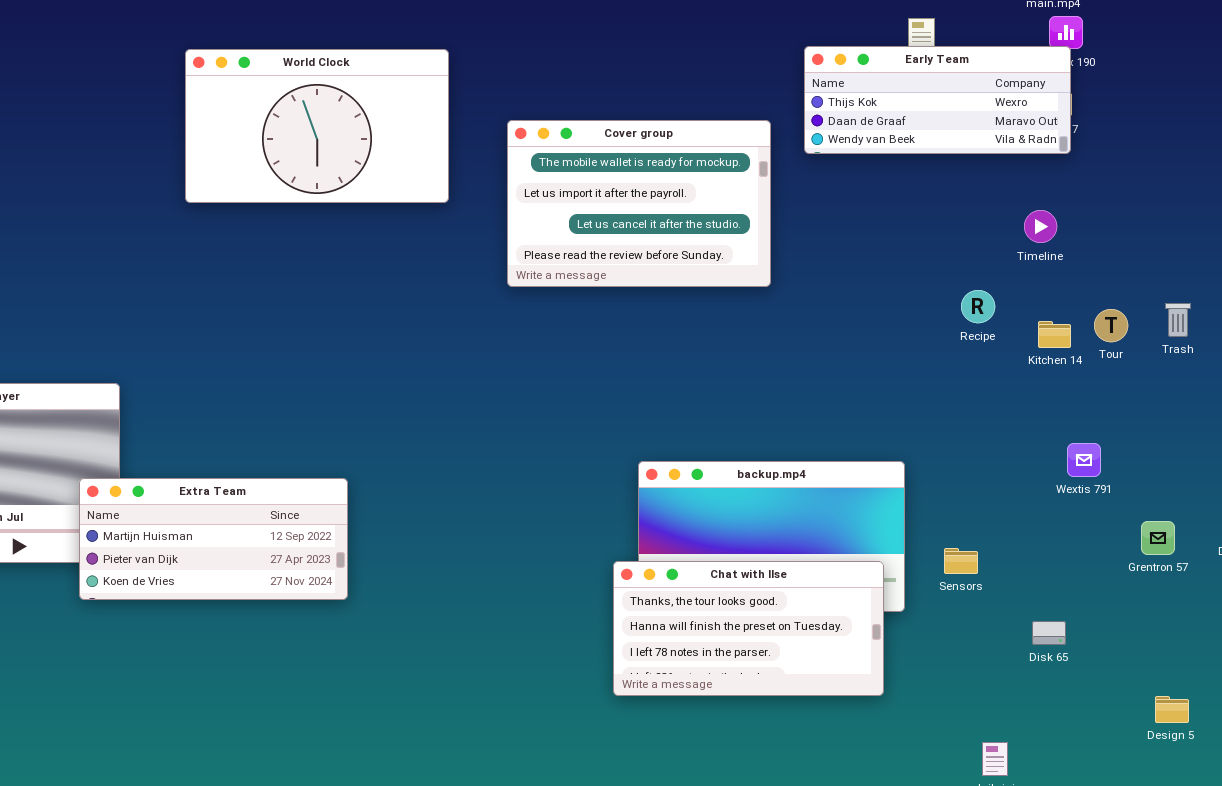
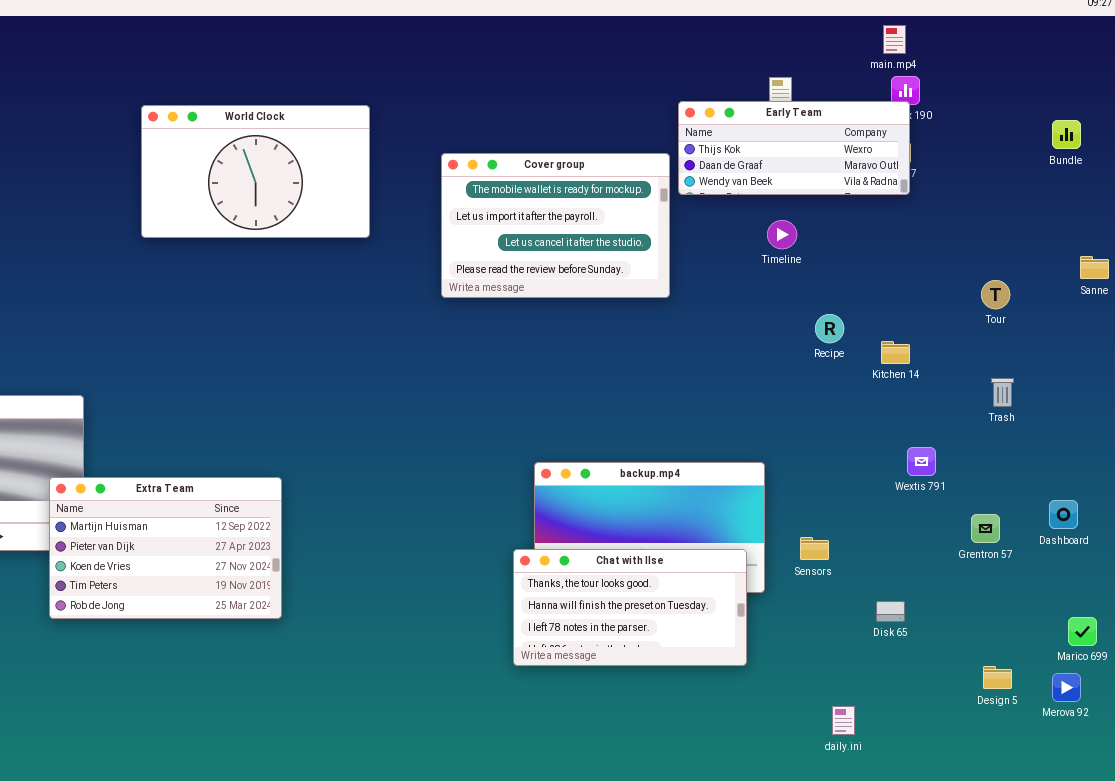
Cover group: [507,120,771,287] -> [441,153,670,298], moved
Timeline: [1024,210,1057,243] -> [767,220,797,249], moved
Trash: [1165,303,1191,337] -> [991,378,1014,407], moved
Tour: [1094,309,1128,342] -> [981,280,1010,309], moved
Extra Team: [79,478,348,600] -> [49,477,282,619], resized

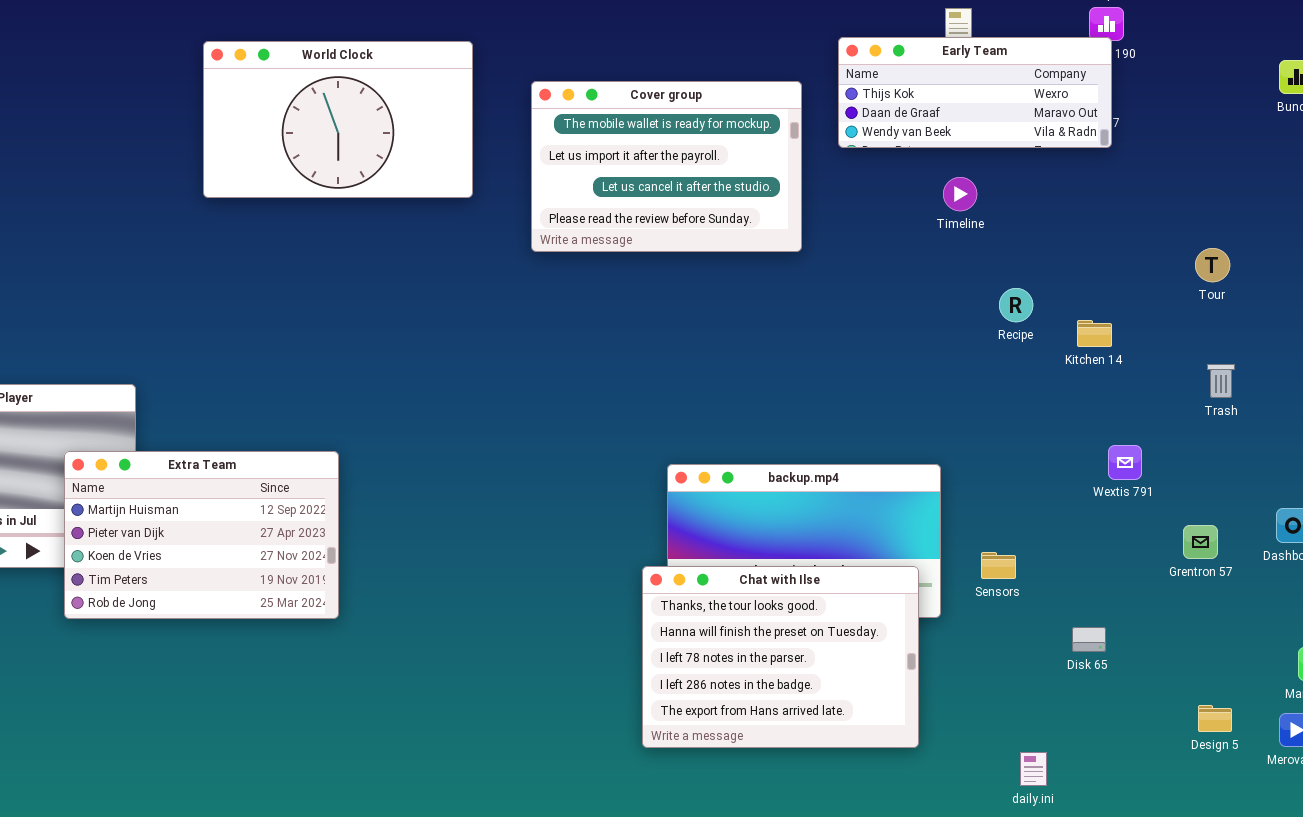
Cover group: [441,153,670,298] -> [531,81,802,252], moved
Extra Team: [49,477,282,619] -> [64,451,339,619], moved
Chat with Ilse: [513,549,747,666] -> [642,566,919,748], resized

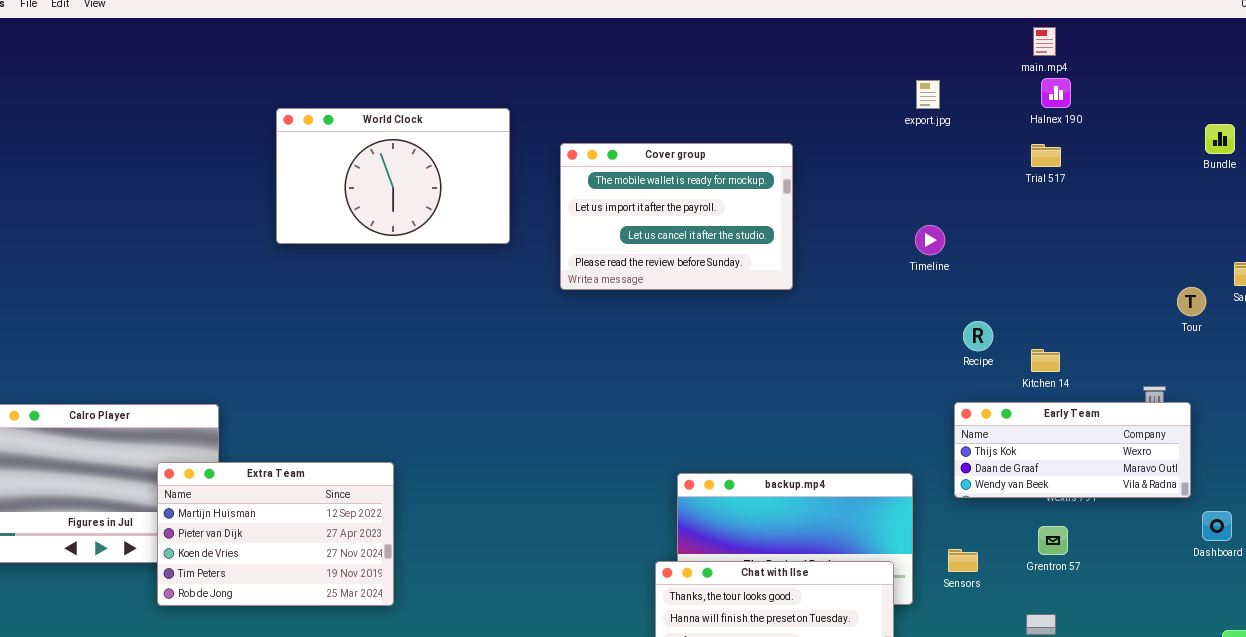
Early Team: [838,37,1112,148] -> [954,402,1191,498], moved
Tour: [1195,248,1230,282] -> [1177,287,1206,316], moved
Grentron 57: [1183,525,1218,559] -> [1038,526,1068,555], moved

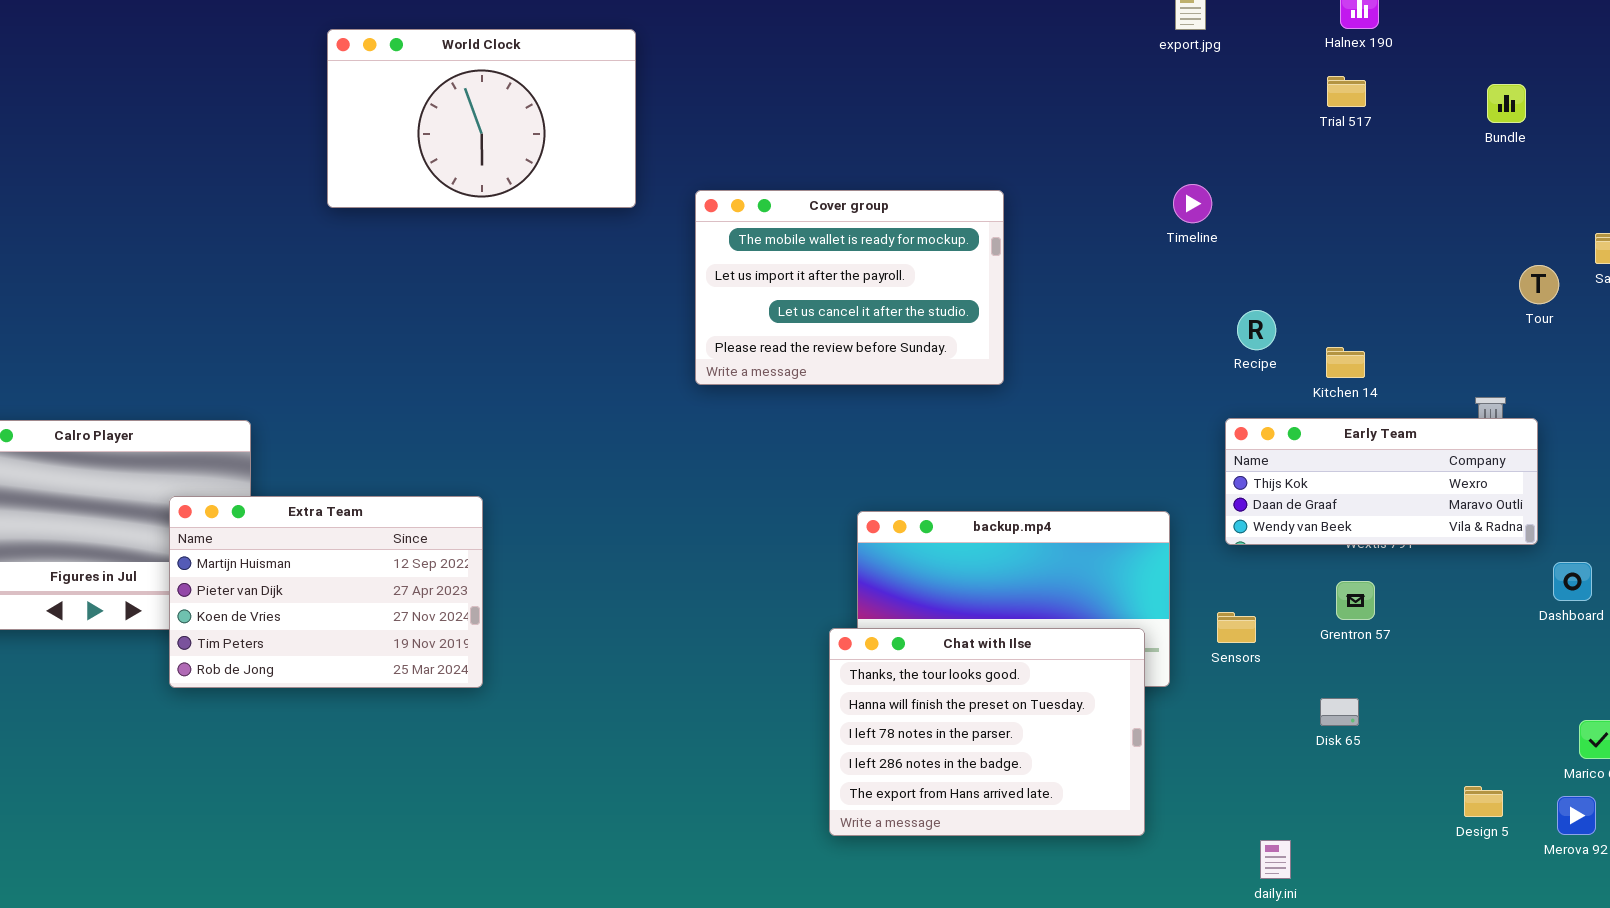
Bundle: [1205,124,1235,154] -> [1487,84,1526,123], moved
Cover group: [560,143,793,290] -> [695,190,1004,385], moved

